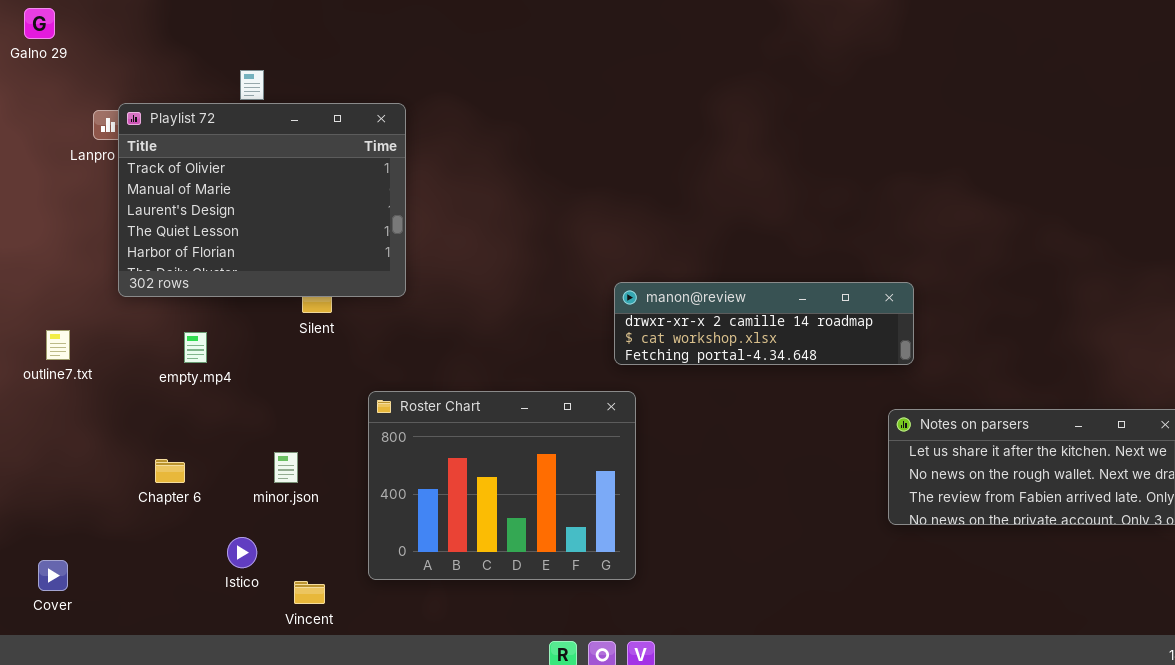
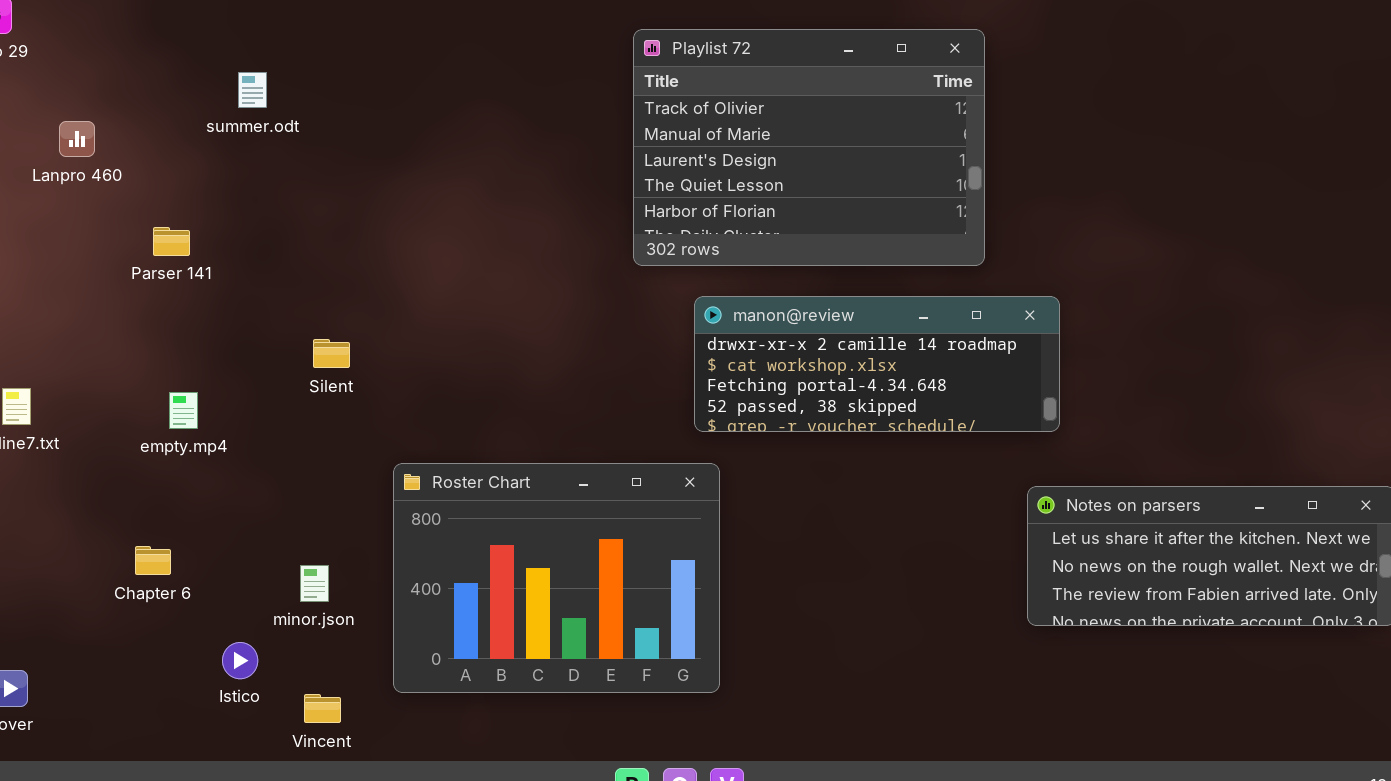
Playlist 72: [118,103,406,297] -> [633,29,985,266], moved
manon@review: [614,282,914,365] -> [694,296,1060,432], resized
minor.json: [274,452,298,483] -> [300,565,329,602], moved

